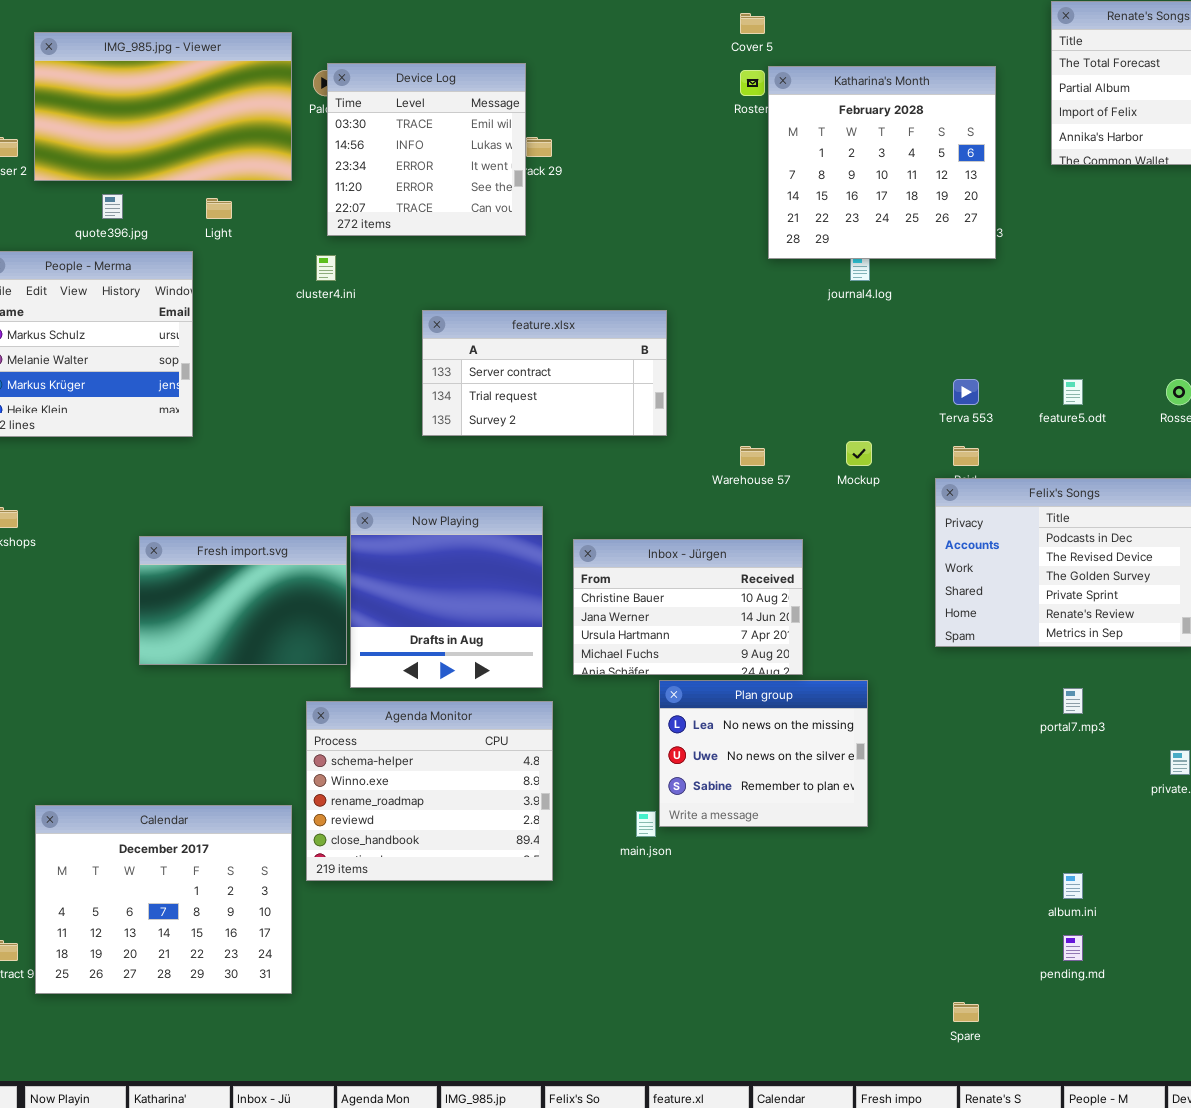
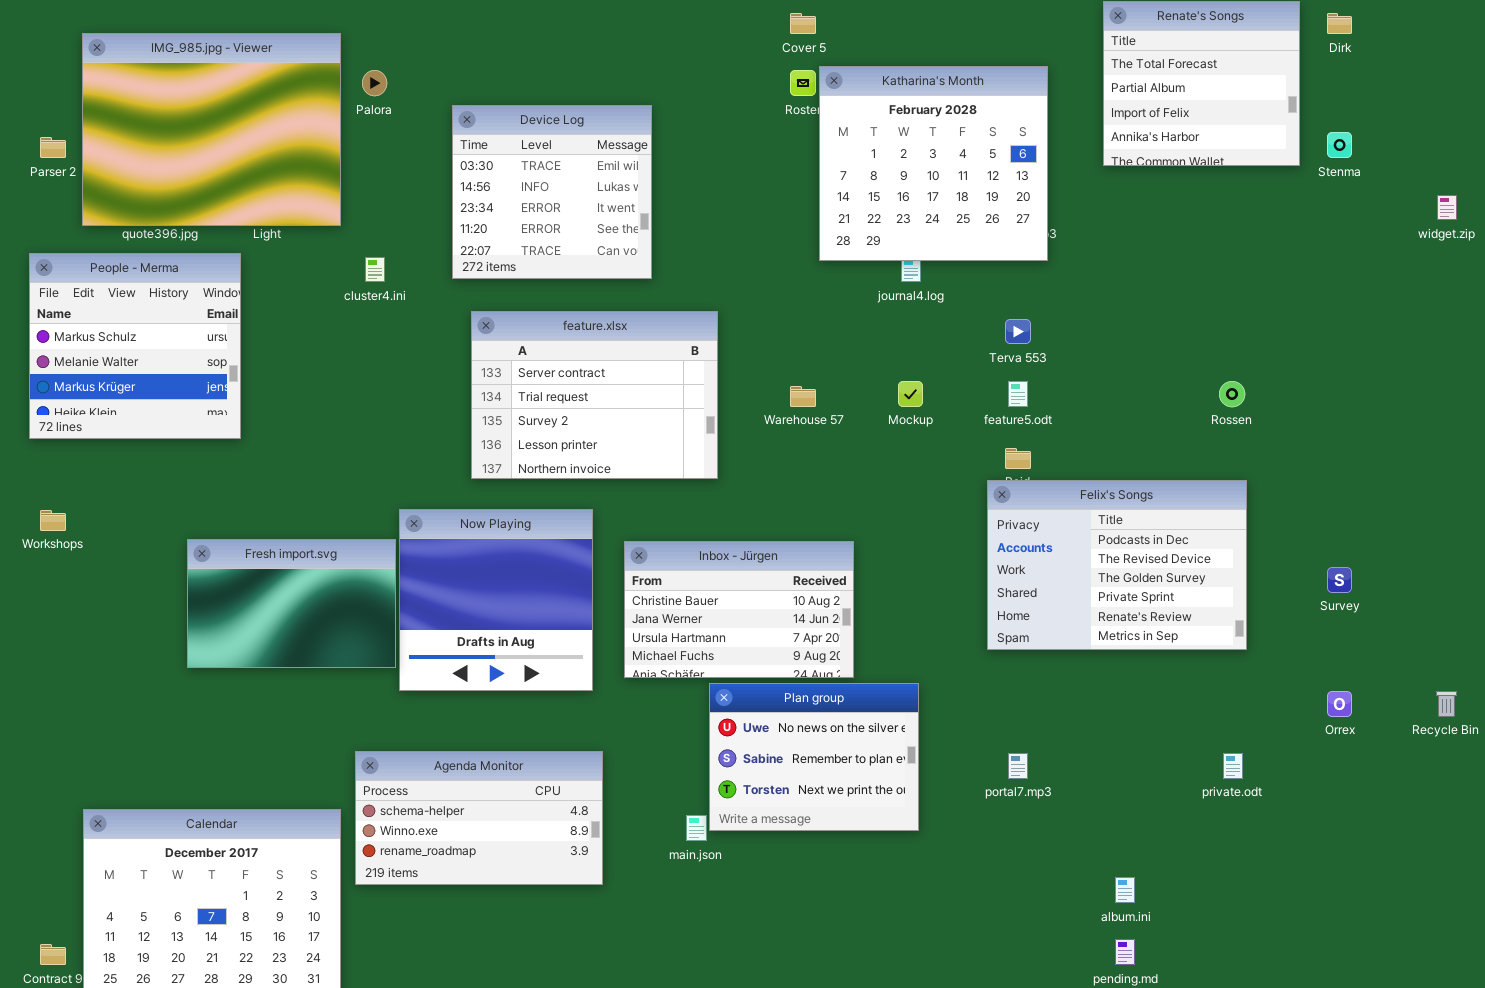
IMG_985.jpg - Viewer: [34,32,292,181] -> [82,33,341,226], resized
Device Log: [327,63,526,236] -> [452,105,652,279], moved
feature.xlsx: [422,310,667,436] -> [471,311,718,479], resized
Terva 553: [953,379,979,405] -> [1005,319,1031,344], moved
feature5.odt: [1063,379,1083,405] -> [1008,381,1028,407], moved
Mockup: [846,441,872,466] -> [898,381,923,407], moved
Warehouse 57: [740,446,765,466] -> [790,386,816,407], moved
Plan group: [659,680,868,827] -> [709,683,919,831], scrolled down 1 row
portal7.mp3: [1063,688,1083,714] -> [1008,753,1028,779], moved
Agenda Monitor: [306,701,553,881] -> [355,751,603,885], resized

